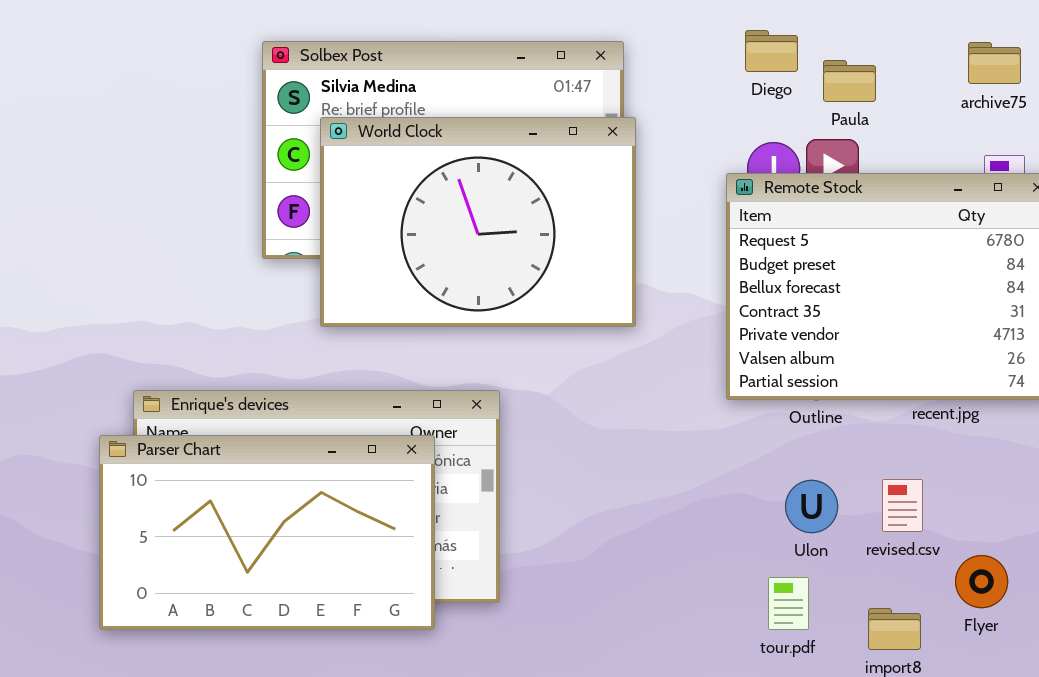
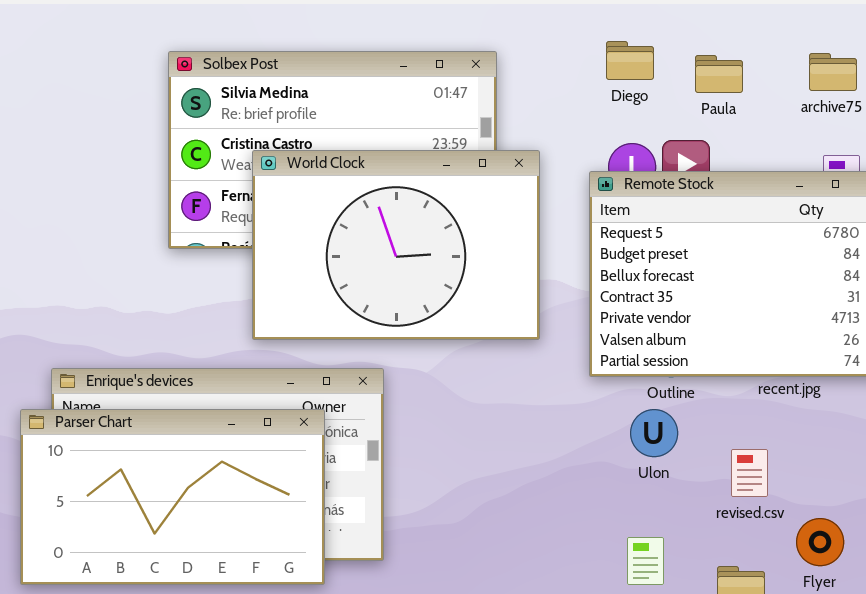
Paula: [823,60,876,102] -> [695,55,743,93], moved
World Clock: [320,117,636,327] -> [252,150,540,340], moved
Ulon: [785,480,838,533] -> [630,409,678,457], moved

